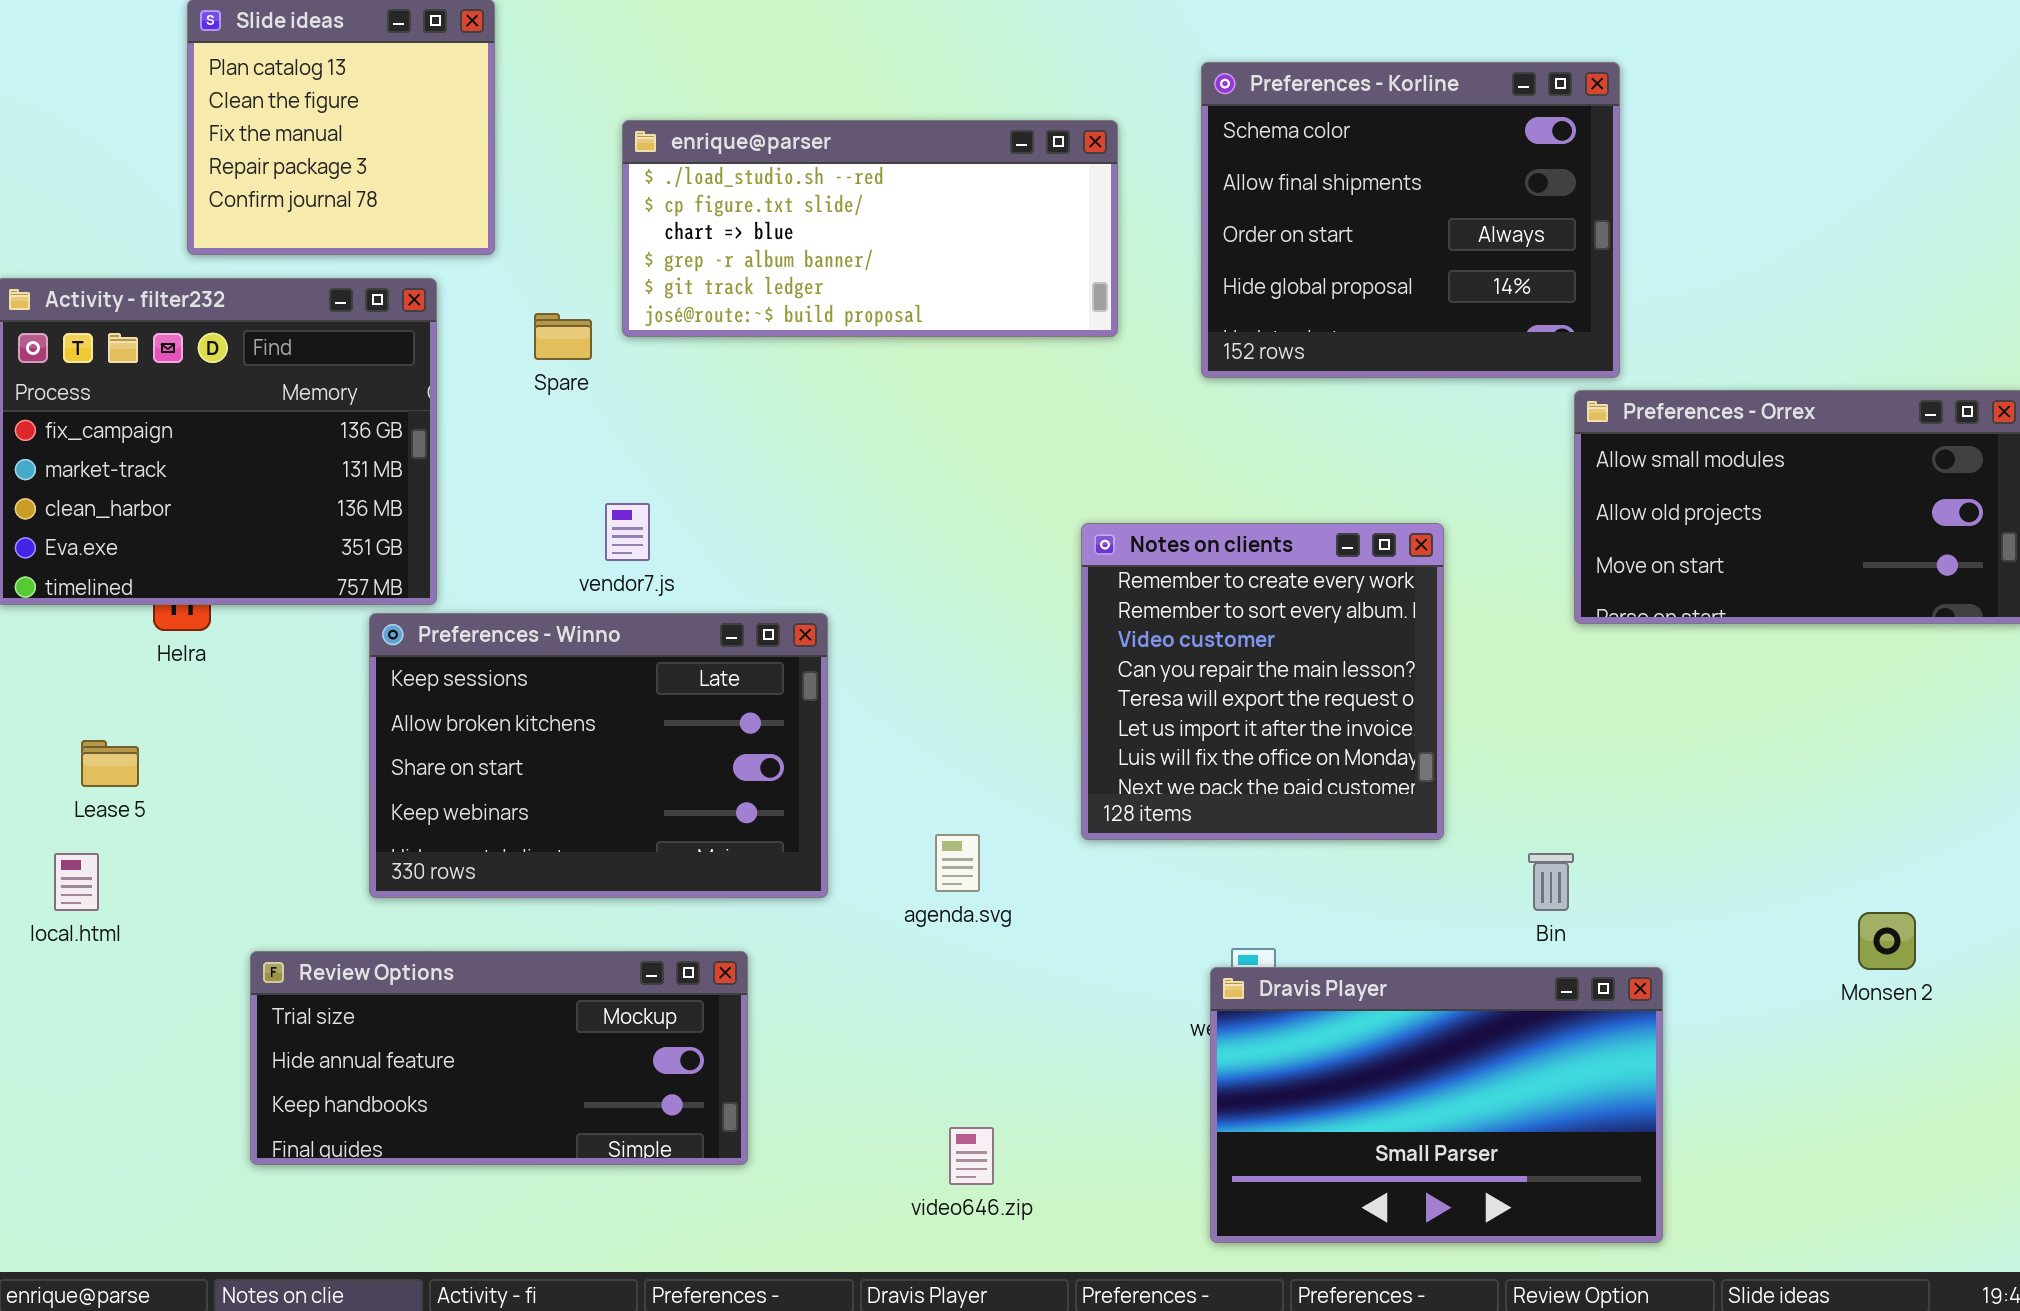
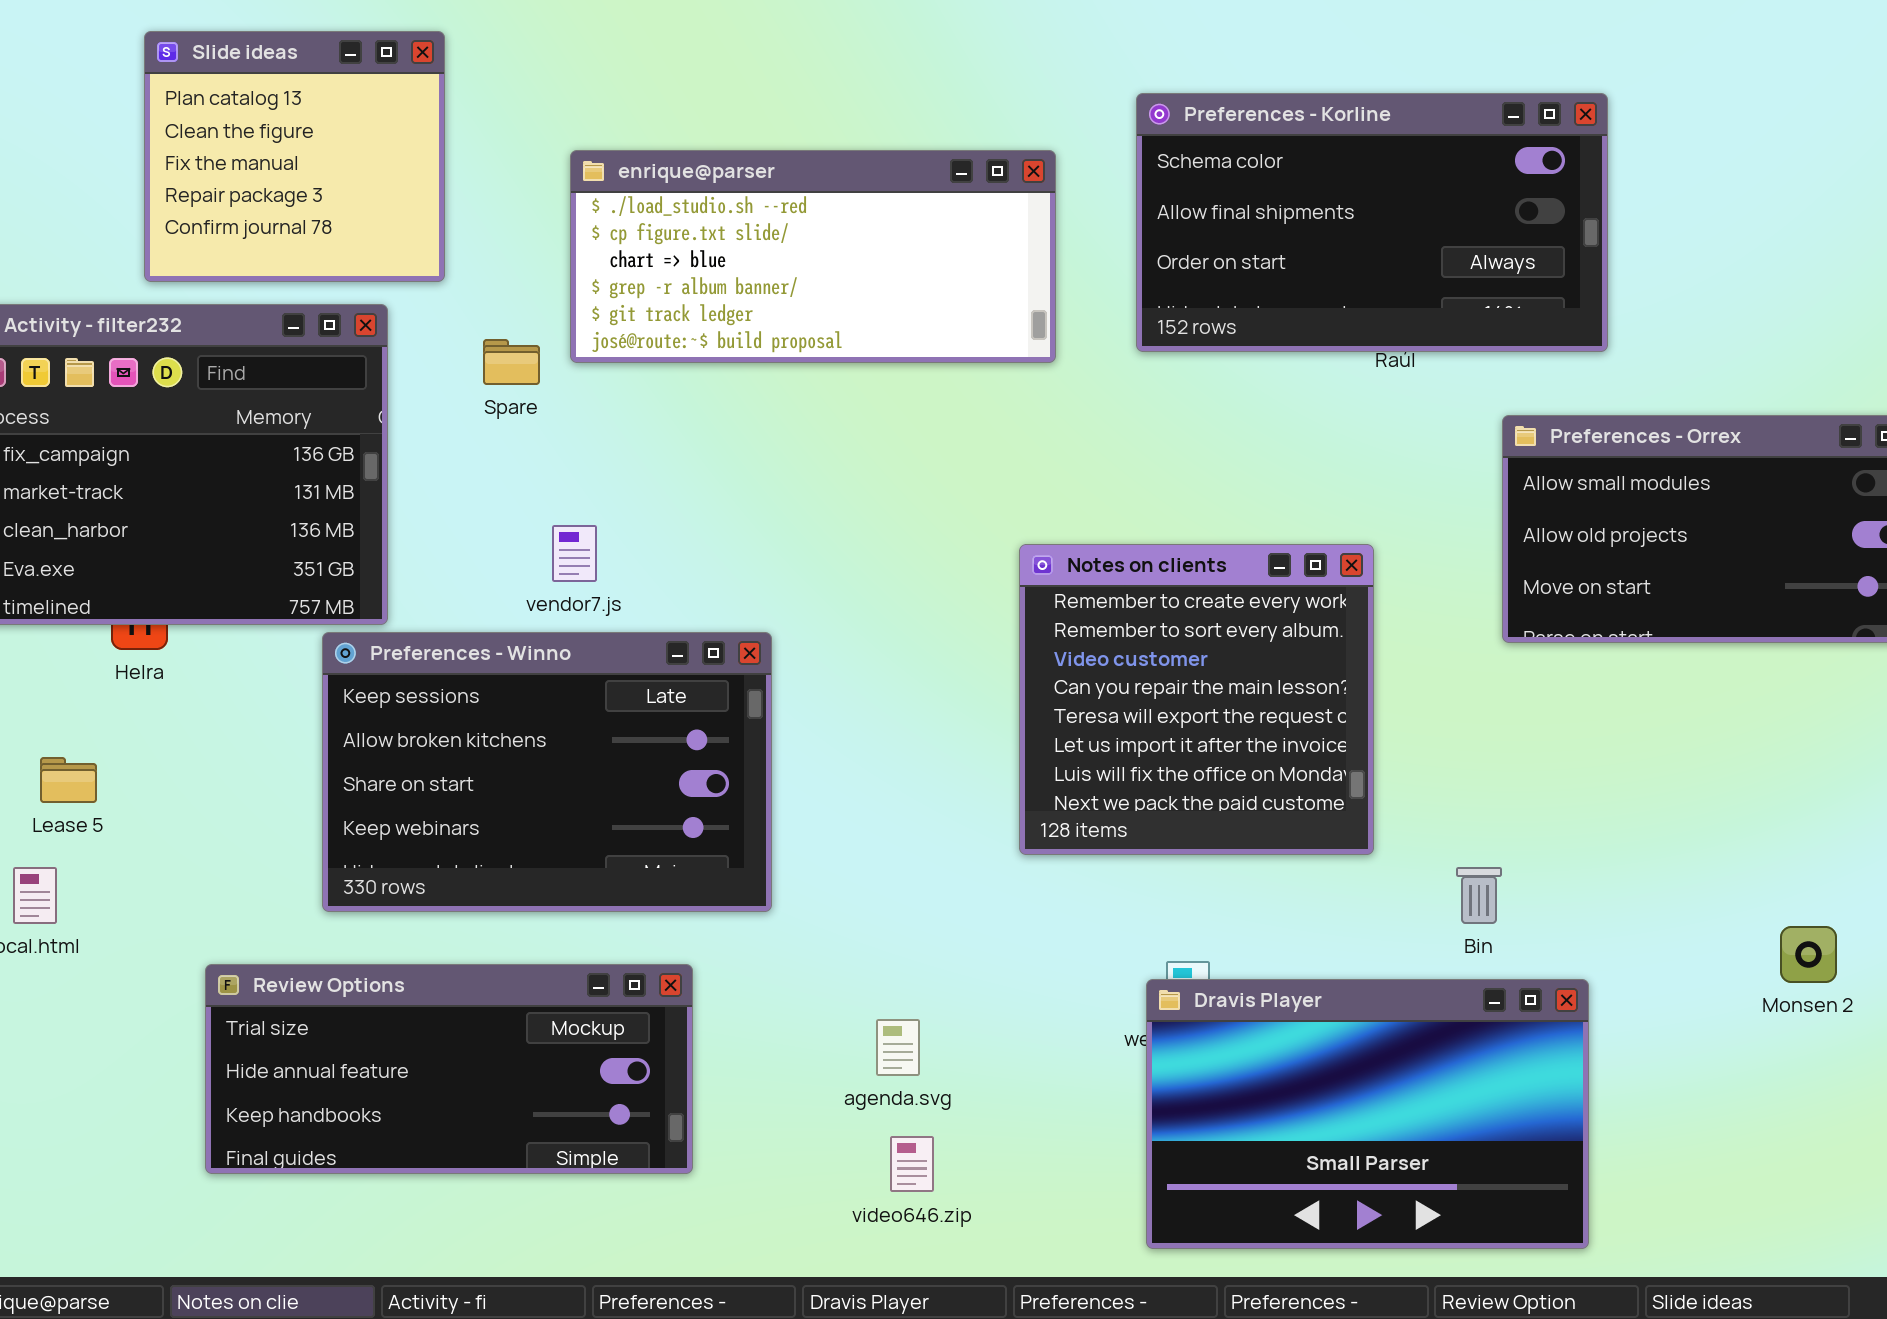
Preferences - Korline: [1201,62,1620,378] -> [1136,93,1608,352], resized
agenda.svg: [935,834,980,892] -> [876,1019,920,1076], moved

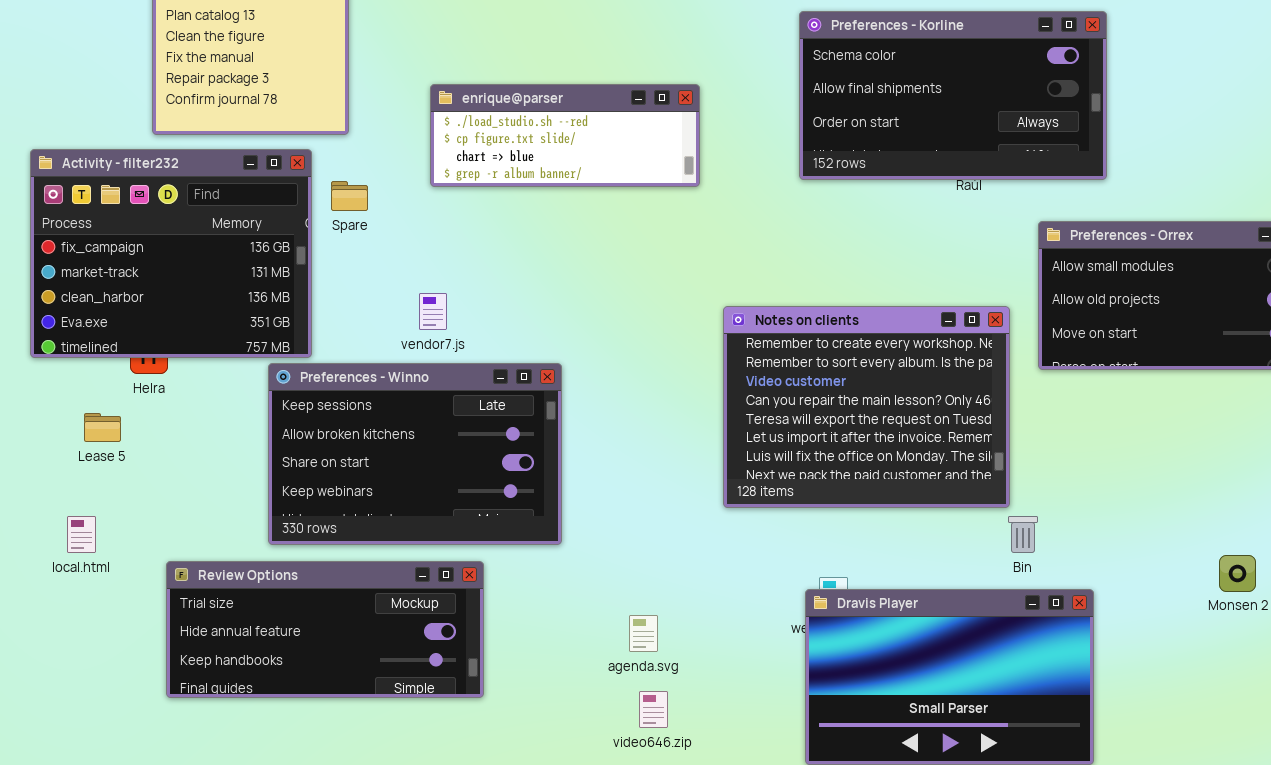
enrique@parser: [570,150,1056,363] -> [430,84,700,187], resized
Spare: [483,339,540,385] -> [331,181,368,211], moved
Notes on clients: [1019,544,1374,855] -> [723,306,1010,508], resized
Lease 5: [40,757,97,803] -> [84,413,121,442], moved
Review Options: [205,964,693,1174] -> [166,561,484,698], moved

